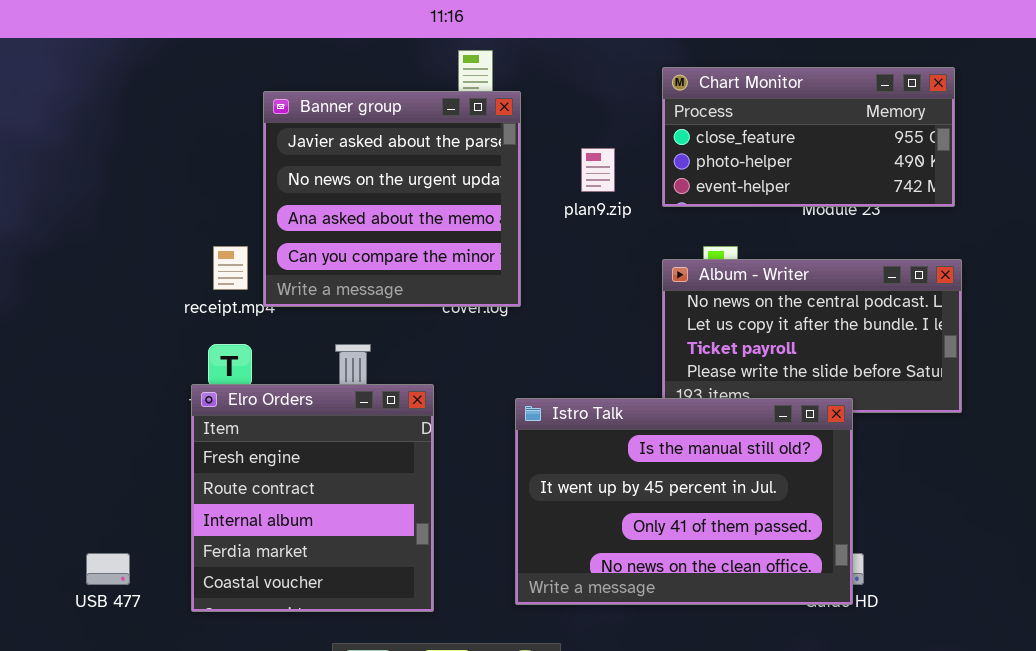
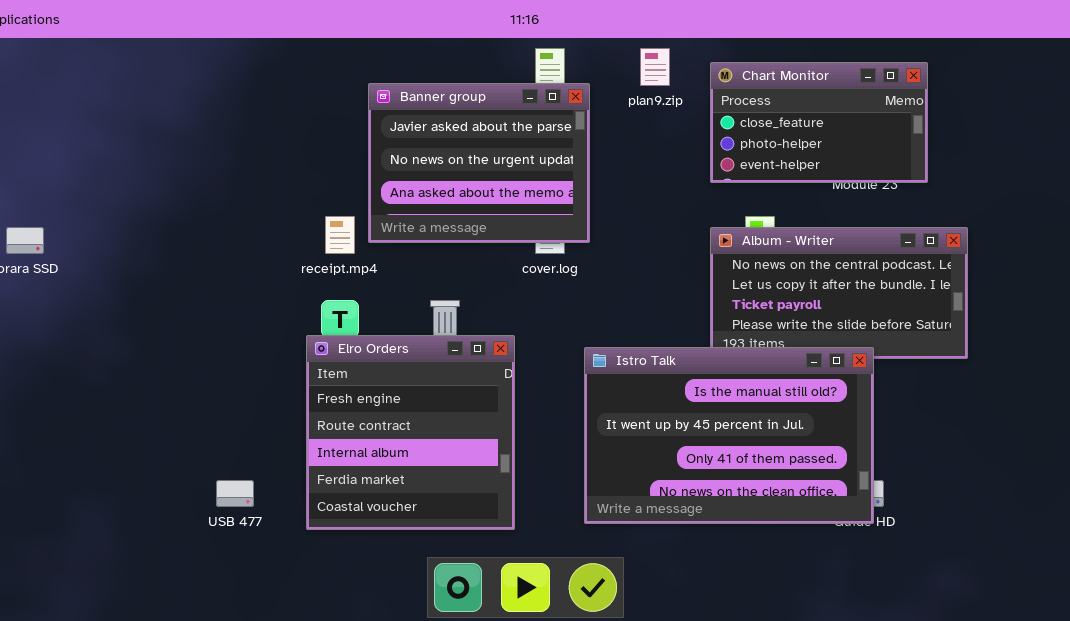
Chart Monitor: [662,67,955,207] -> [710,62,928,183], resized
Banner group: [263,91,521,307] -> [368,83,590,243], resized
plan9.zip: [581,148,615,192] -> [640,48,670,86], moved

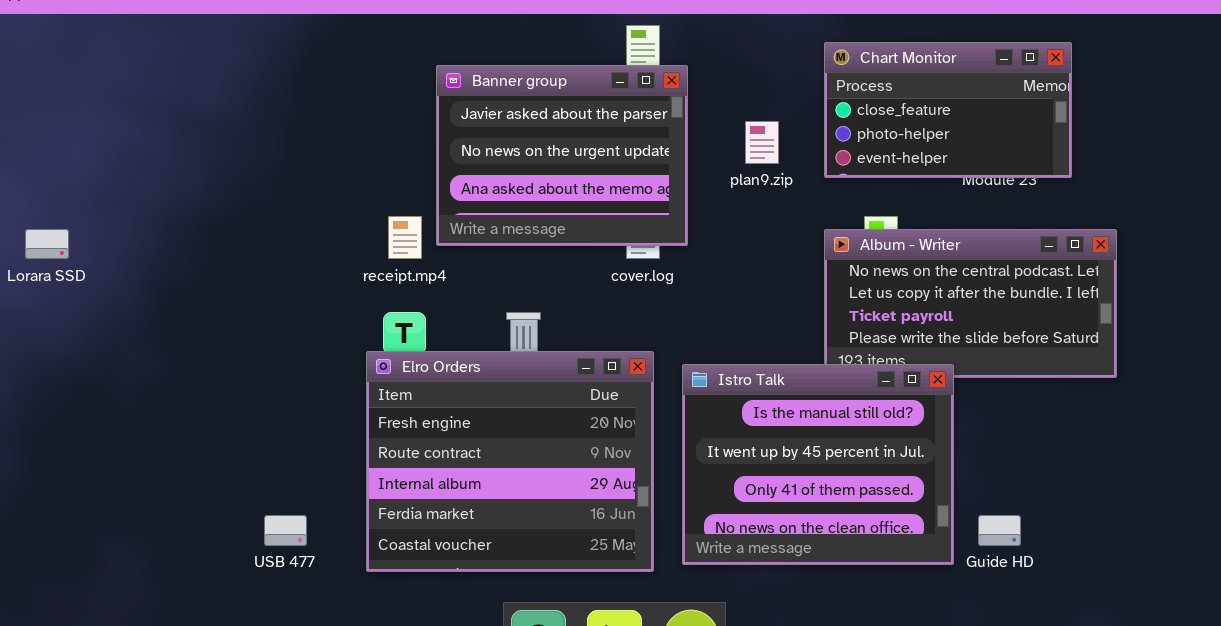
plan9.zip: [640,48,670,86] -> [745,121,779,164], moved
Elro Orders: [306,335,515,530] -> [366,351,654,572], resized
Istro Talk: [584,347,874,524] -> [682,364,954,565], resized

